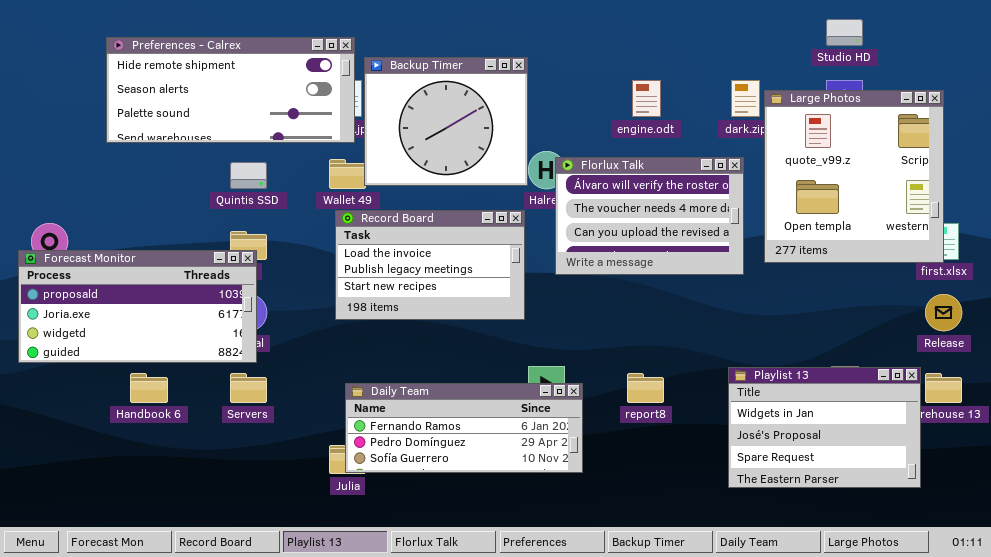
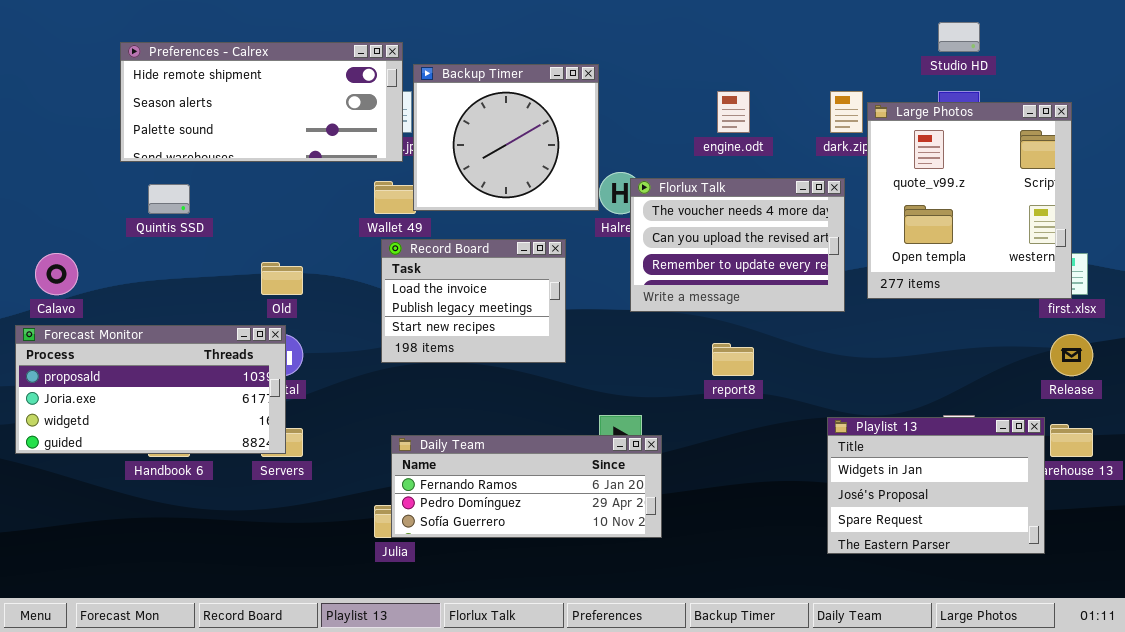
Florlux Talk: [555,157,744,275] -> [630,178,845,312], scrolled down 1 row
Quintis SSD: [230,162,267,189] -> [148,184,190,214], moved
Record Board: [335,210,525,320] -> [381,239,566,363], resized
Forecast Monitor: [18,250,257,363] -> [15,325,286,454], moved
report8: [627,373,664,403] -> [712,343,754,376], moved

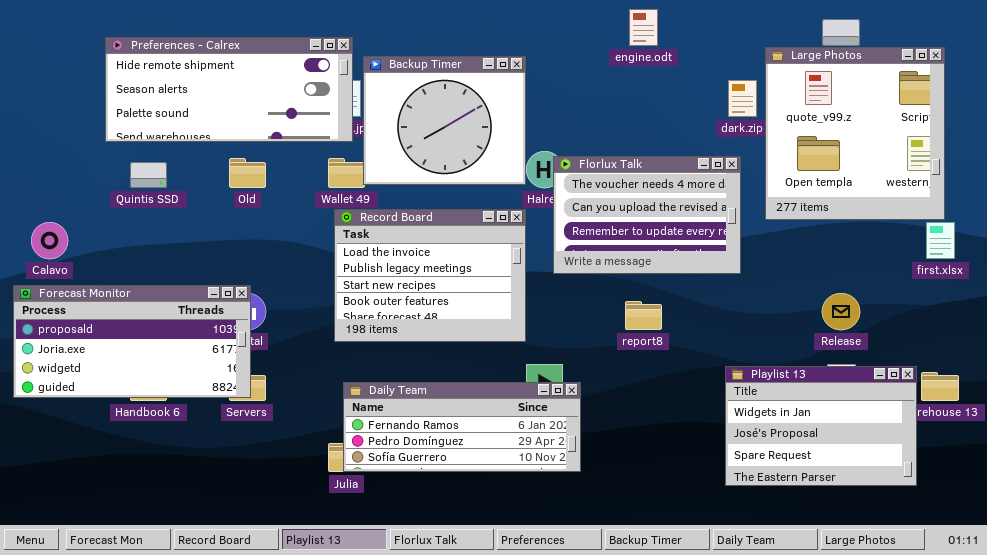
engine.odt: [717,91,750,133] -> [629,9,658,46], moved
Large Photos: [867,102,1072,299] -> [765,47,945,220], moved
Record Board: [381,239,566,363] -> [334,209,526,342], resized
Old: [261,262,303,295] -> [229,158,266,188], moved
Release: [1050,334,1093,376] -> [822,293,860,330], moved

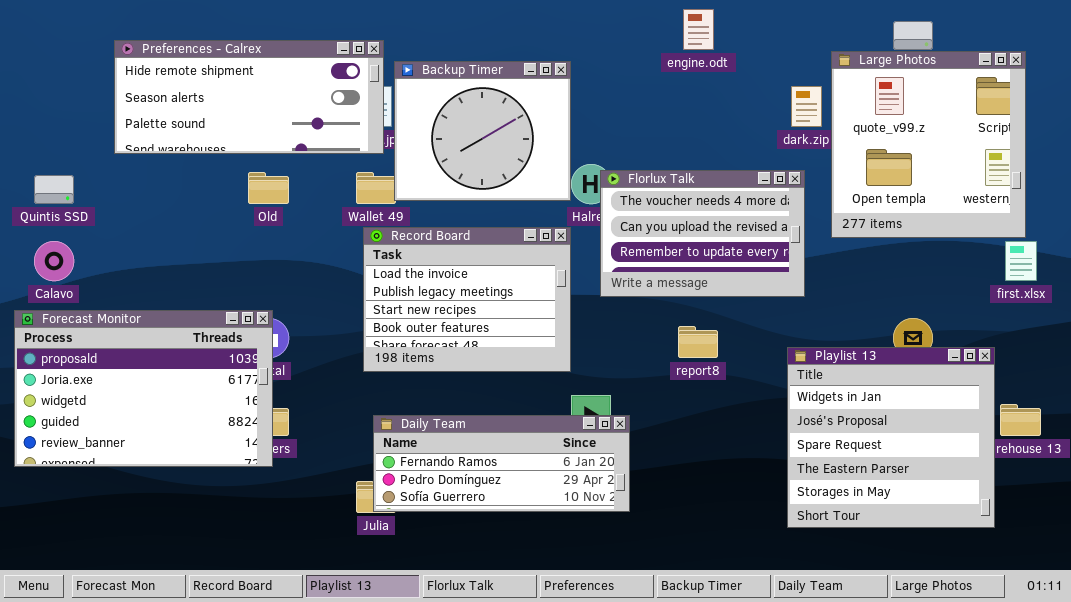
Quintis SSD: [130,162,167,188] -> [34,175,74,204], moved
Forecast Monitor: [13,285,251,398] -> [14,310,273,467], resized
Playlist 13: [725,366,917,486] -> [787,347,995,528], resized

